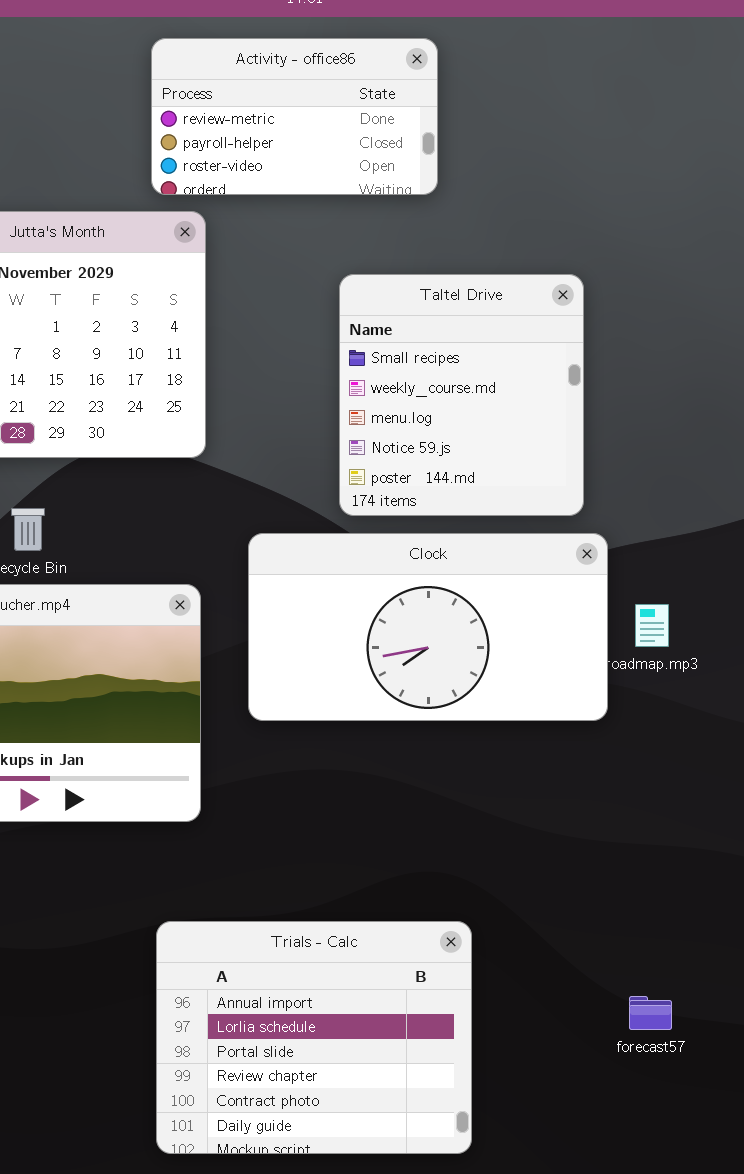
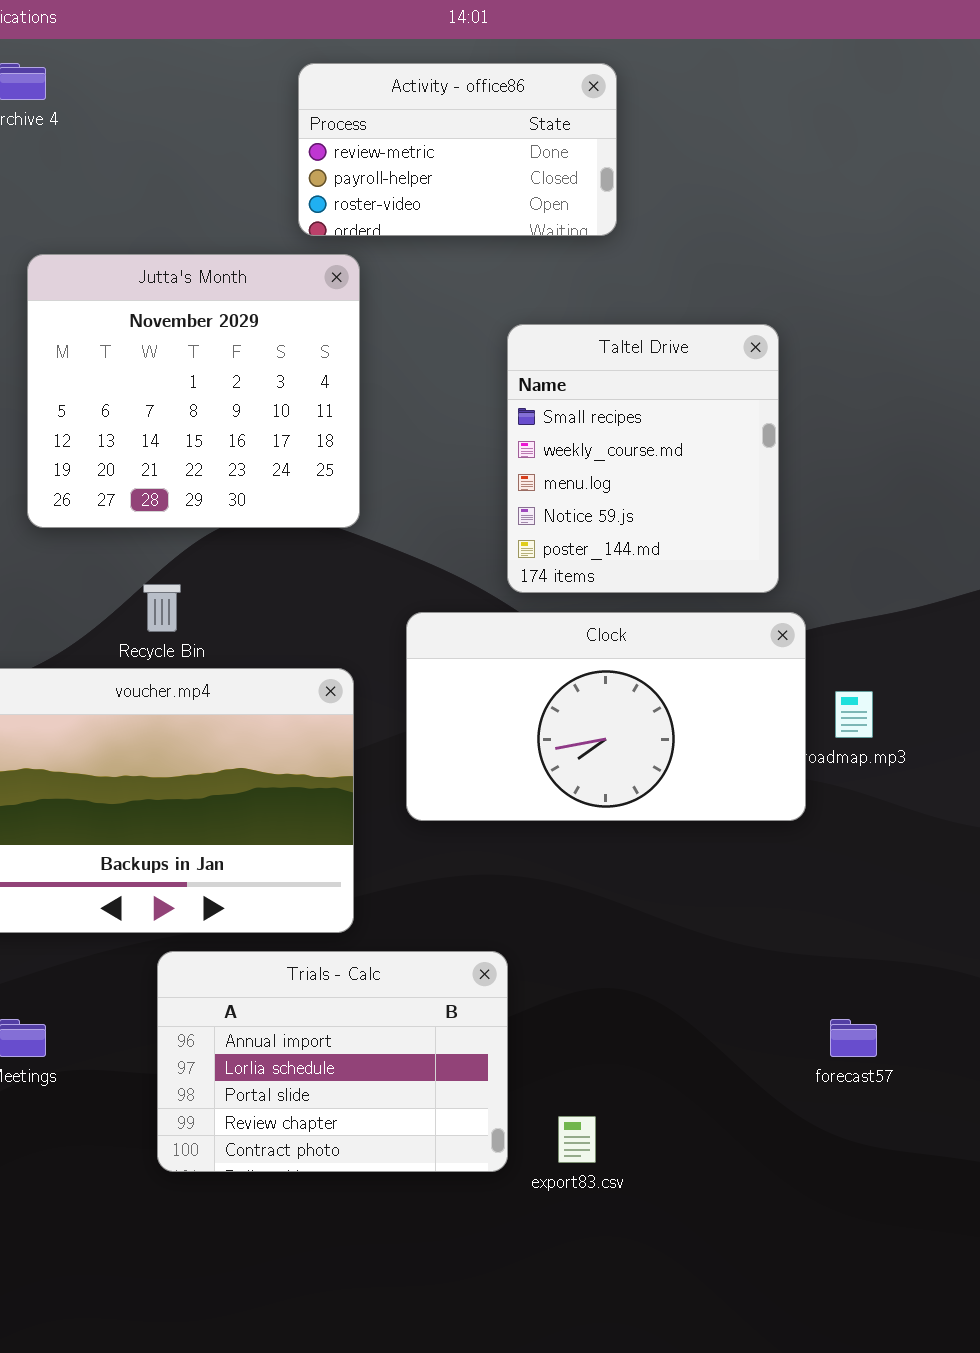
Trials - Calc: [156,921,472,1154] -> [157,951,508,1172], moved, resized
forecast57: [629,996,672,1030] -> [830,1019,877,1057], moved

